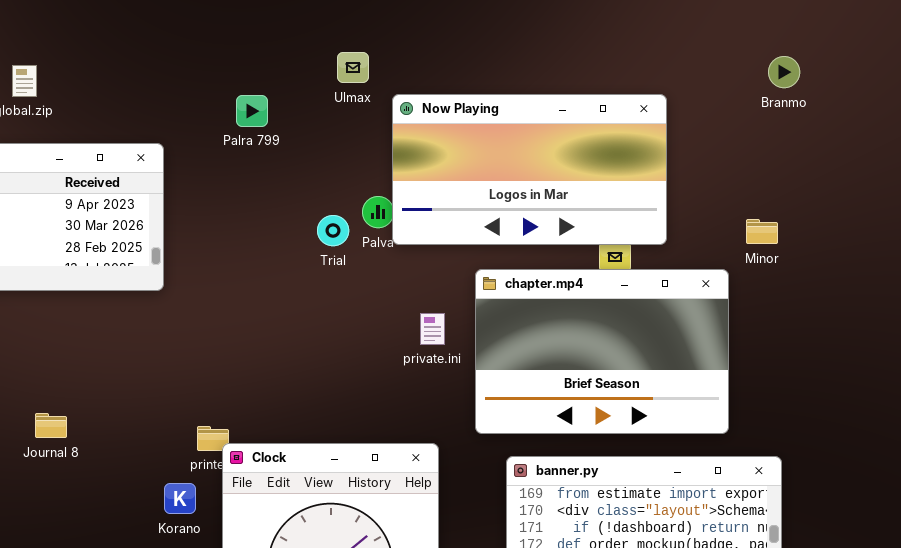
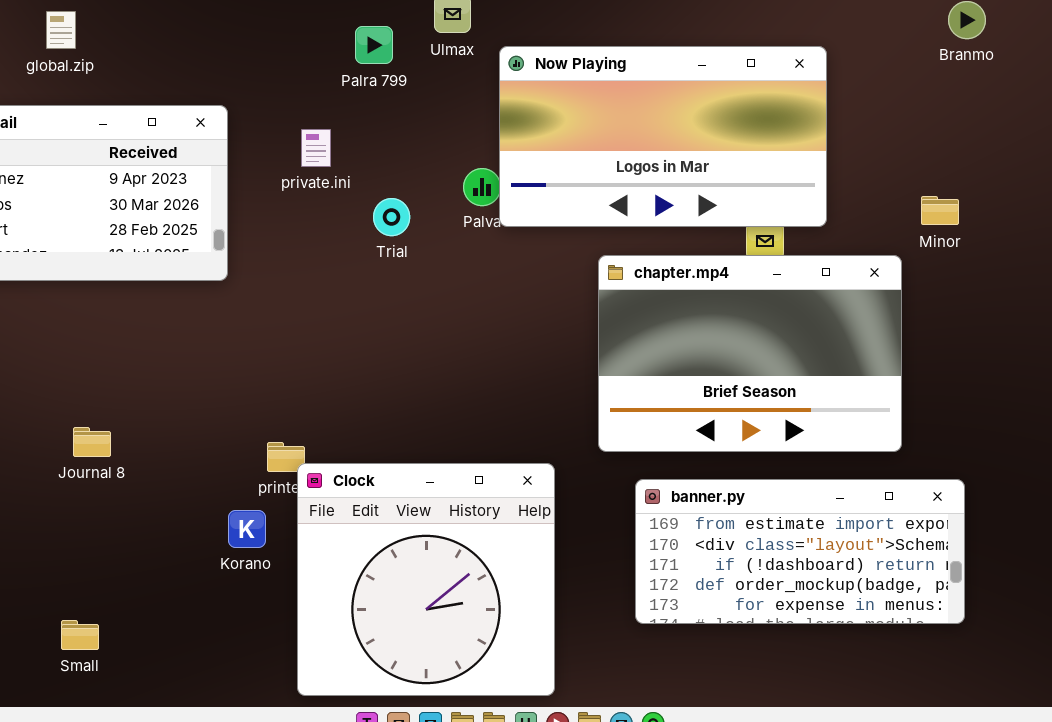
Palra 799: [236,95,268,127] -> [355,26,393,64], moved
Trial: [317,215,349,246] -> [373,198,410,236], moved
private.ini: [420,313,445,345] -> [301,129,331,167], moved

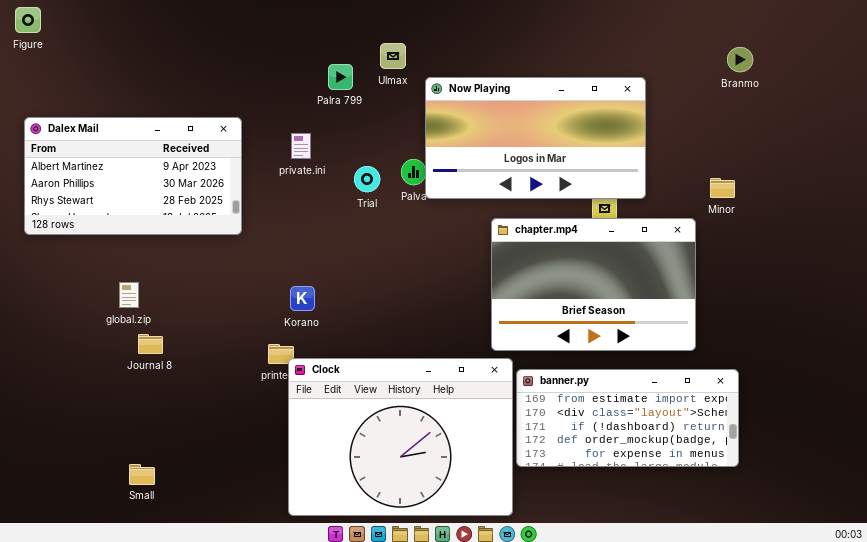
global.zip: [46,11,76,49] -> [119,282,139,308], moved
Trial: [373,198,410,236] -> [354,166,380,192], moved
Clock: [297,463,555,696] -> [288,358,513,516], resized
Korano: [228,510,266,548] -> [290,286,315,311], moved

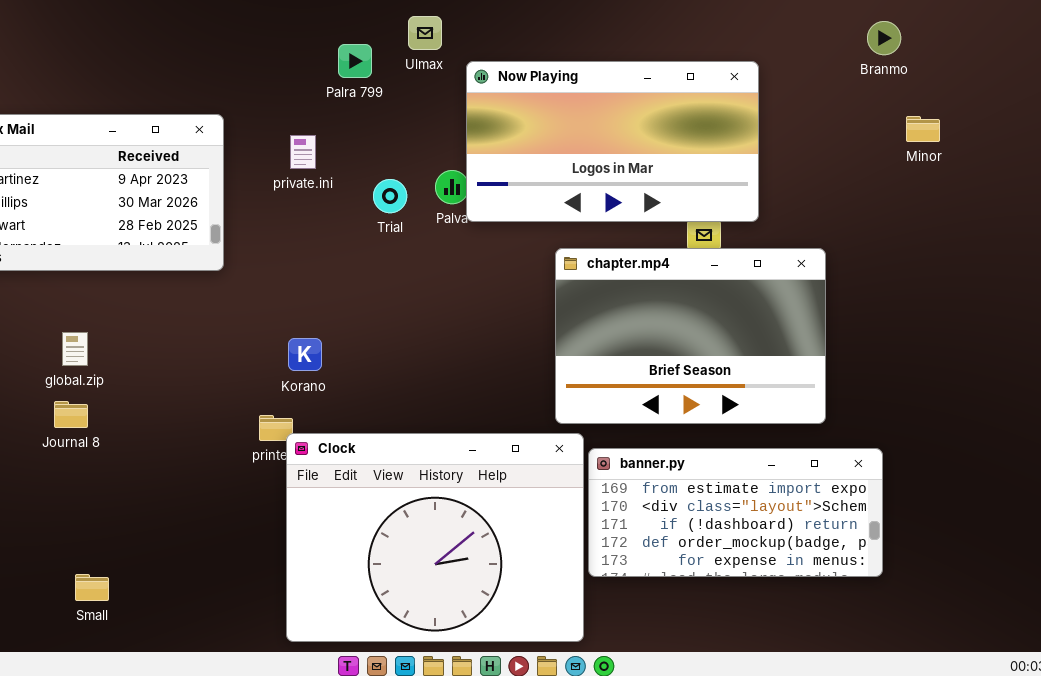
Minor: [710,178,735,198] -> [906,116,940,142], moved
Journal 8: [138,334,163,354] -> [54,401,88,428], moved

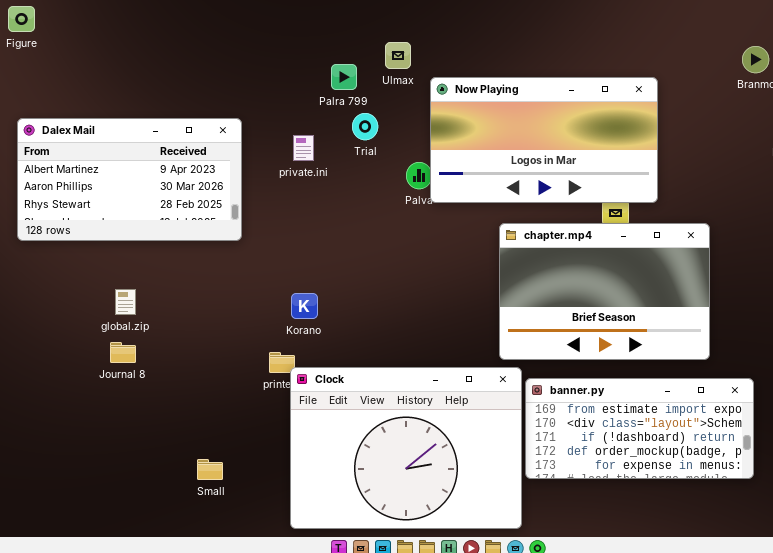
Trial: [373,179,407,213] -> [352,113,378,140], moved
Small: [75,574,109,601] -> [197,459,223,480], moved

